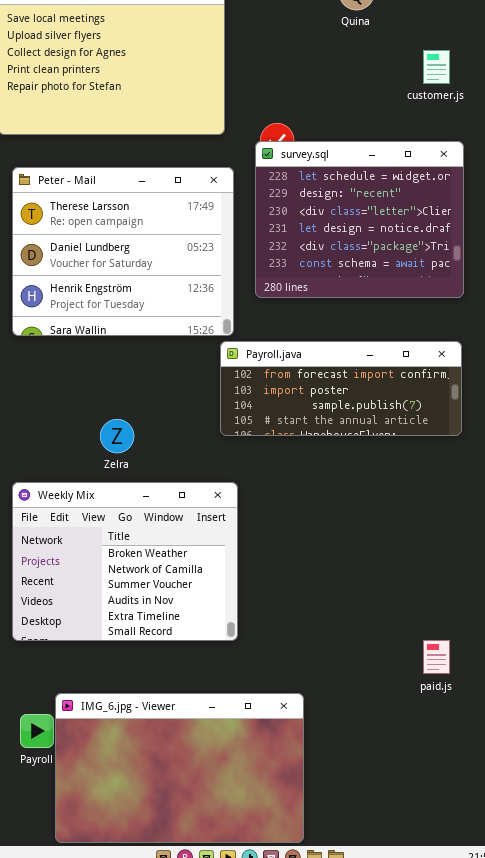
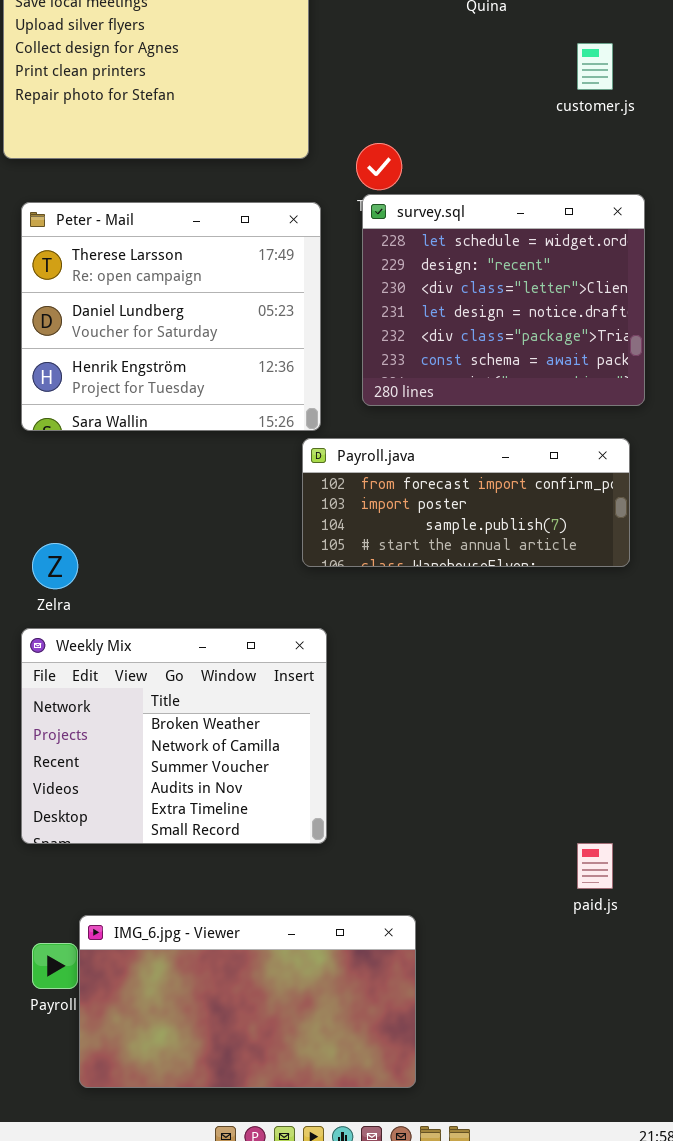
survey.sql: [255,141,464,298] -> [362,194,645,406], moved
Zelra: [100,419,134,453] -> [32,543,78,589], moved
IMG_6.jpg - Viewer: [55,693,304,843] -> [79,915,416,1088], resized

